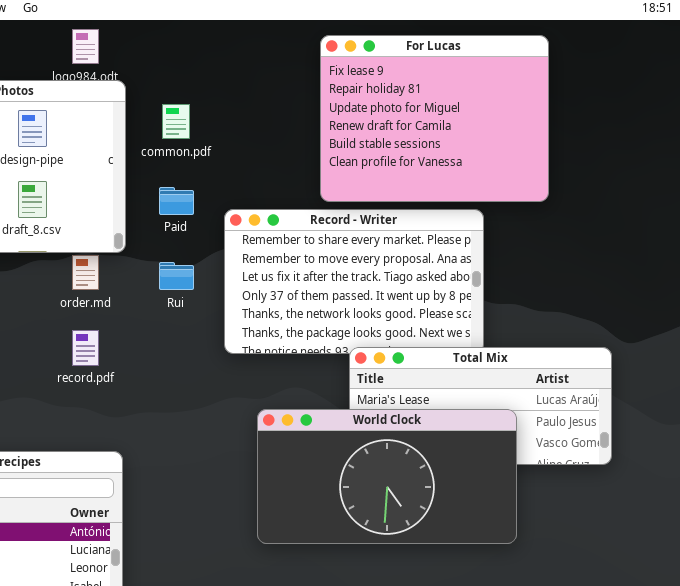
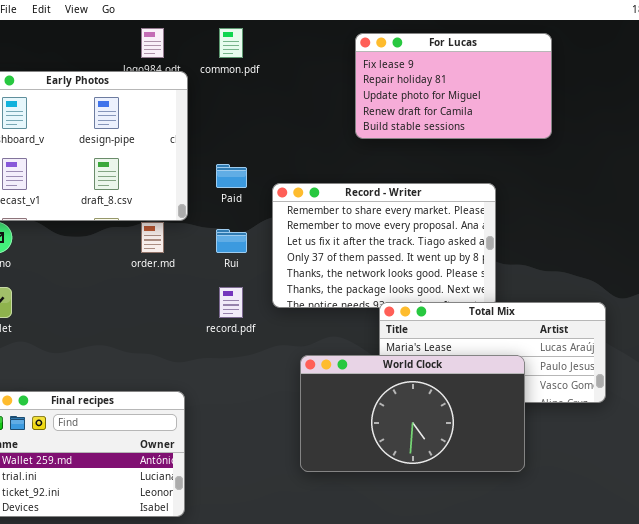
For Lucas: [320,35,549,202] -> [355,33,552,139], resized
common.pdf: [162,104,190,139] -> [219,28,243,58], moved
record.pdf: [72,330,99,366] -> [219,287,243,318], moved

